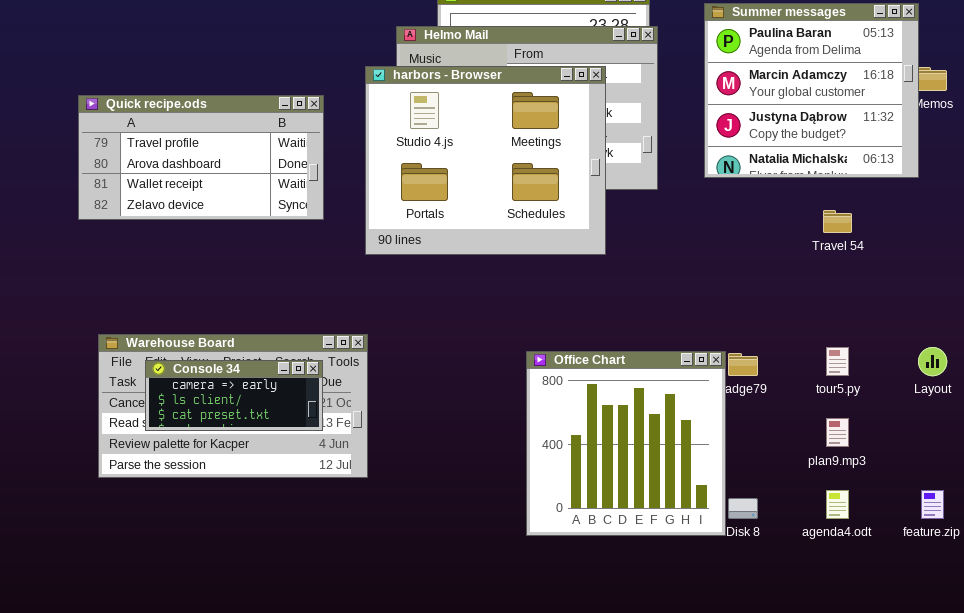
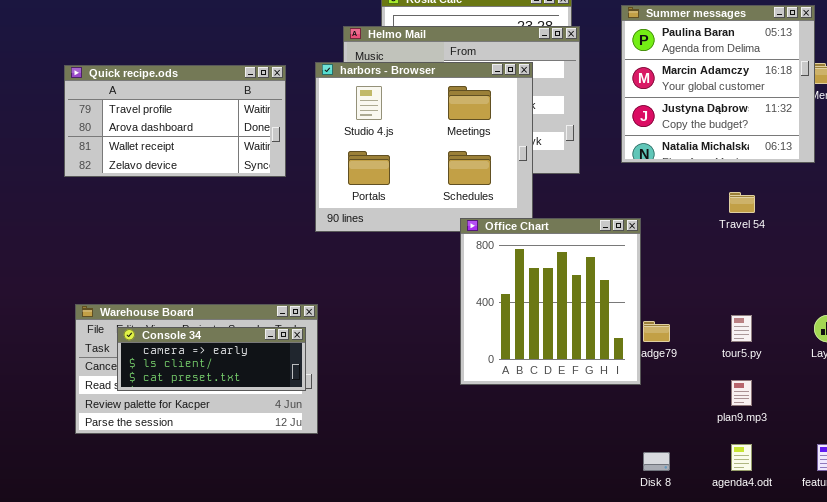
Quick recipe.ods: [78,95,324,220] -> [64,65,286,177], moved
Office Chart: [526,351,726,536] -> [460,218,641,385], moved
Console 34: [145,360,323,431] -> [117,327,306,391], resized

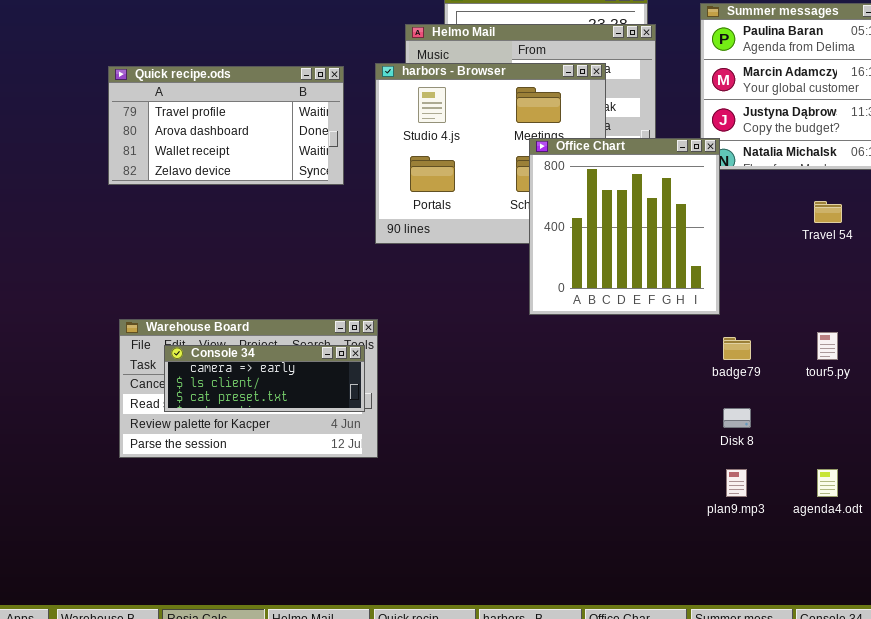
Office Chart: [460,218,641,385] -> [529,138,720,315], moved
plan9.mp3: [731,380,752,406] -> [726,469,747,497], moved
Disk 8: [643,452,670,471] -> [723,408,751,428], moved

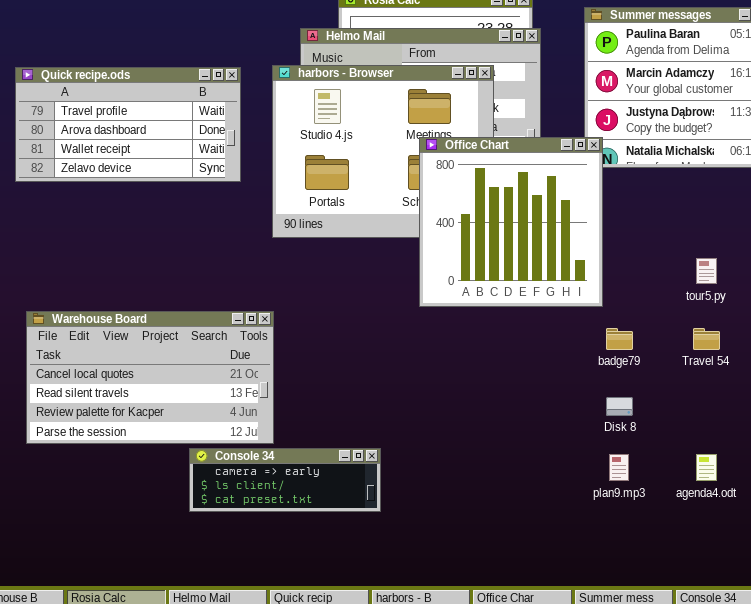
Travel 54: [814,201,842,223] -> [693,328,720,350], moved
tour5.py: [817,332,838,360] -> [696,258,717,284], moved
Console 34: [164,345,365,412] -> [189,448,381,512], moved

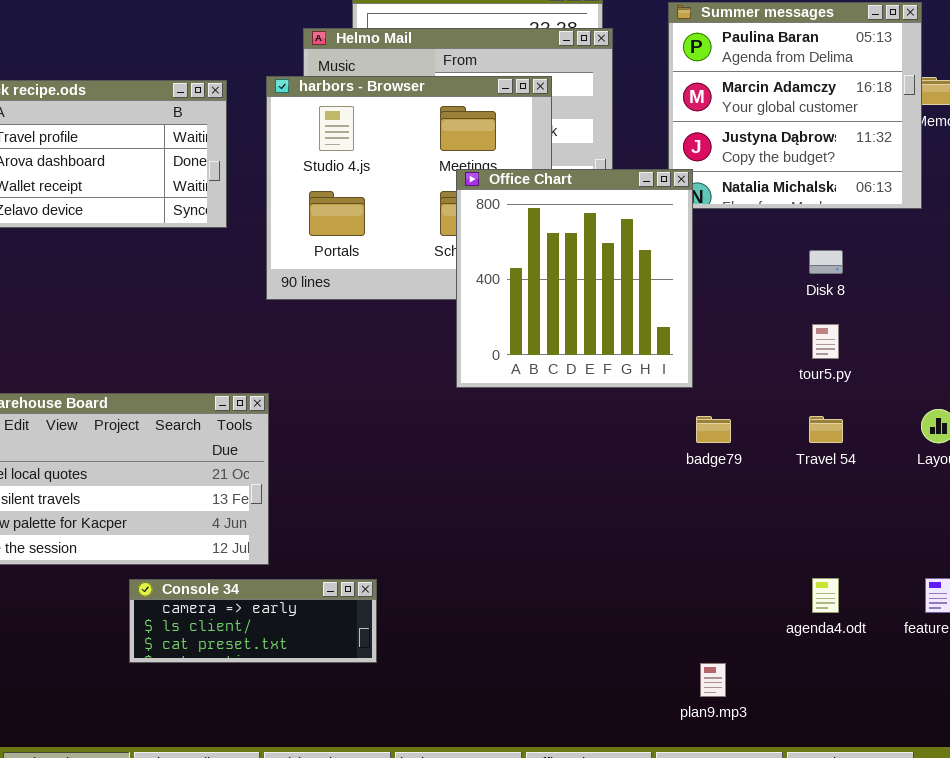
Disk 8: [606,397,633,416] -> [809,250,843,274], moved
Console 34: [189,448,381,512] -> [129,579,377,663], moved
plan9.mp3: [609,454,629,481] -> [700,663,726,697], moved

